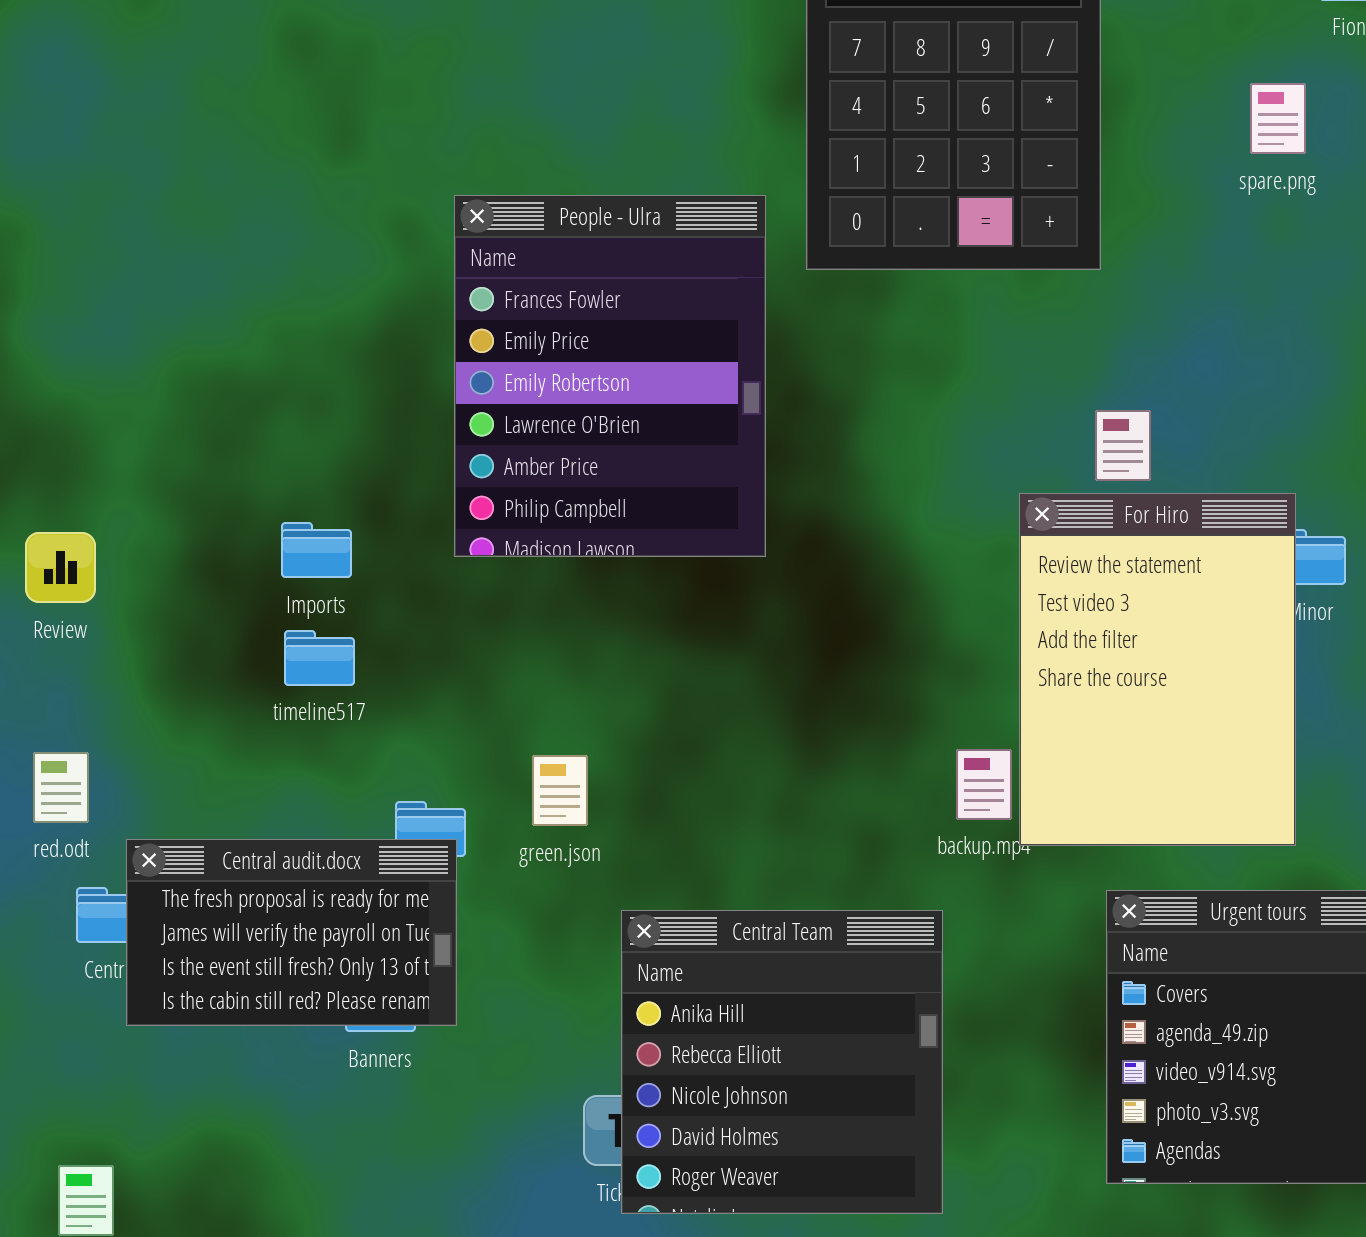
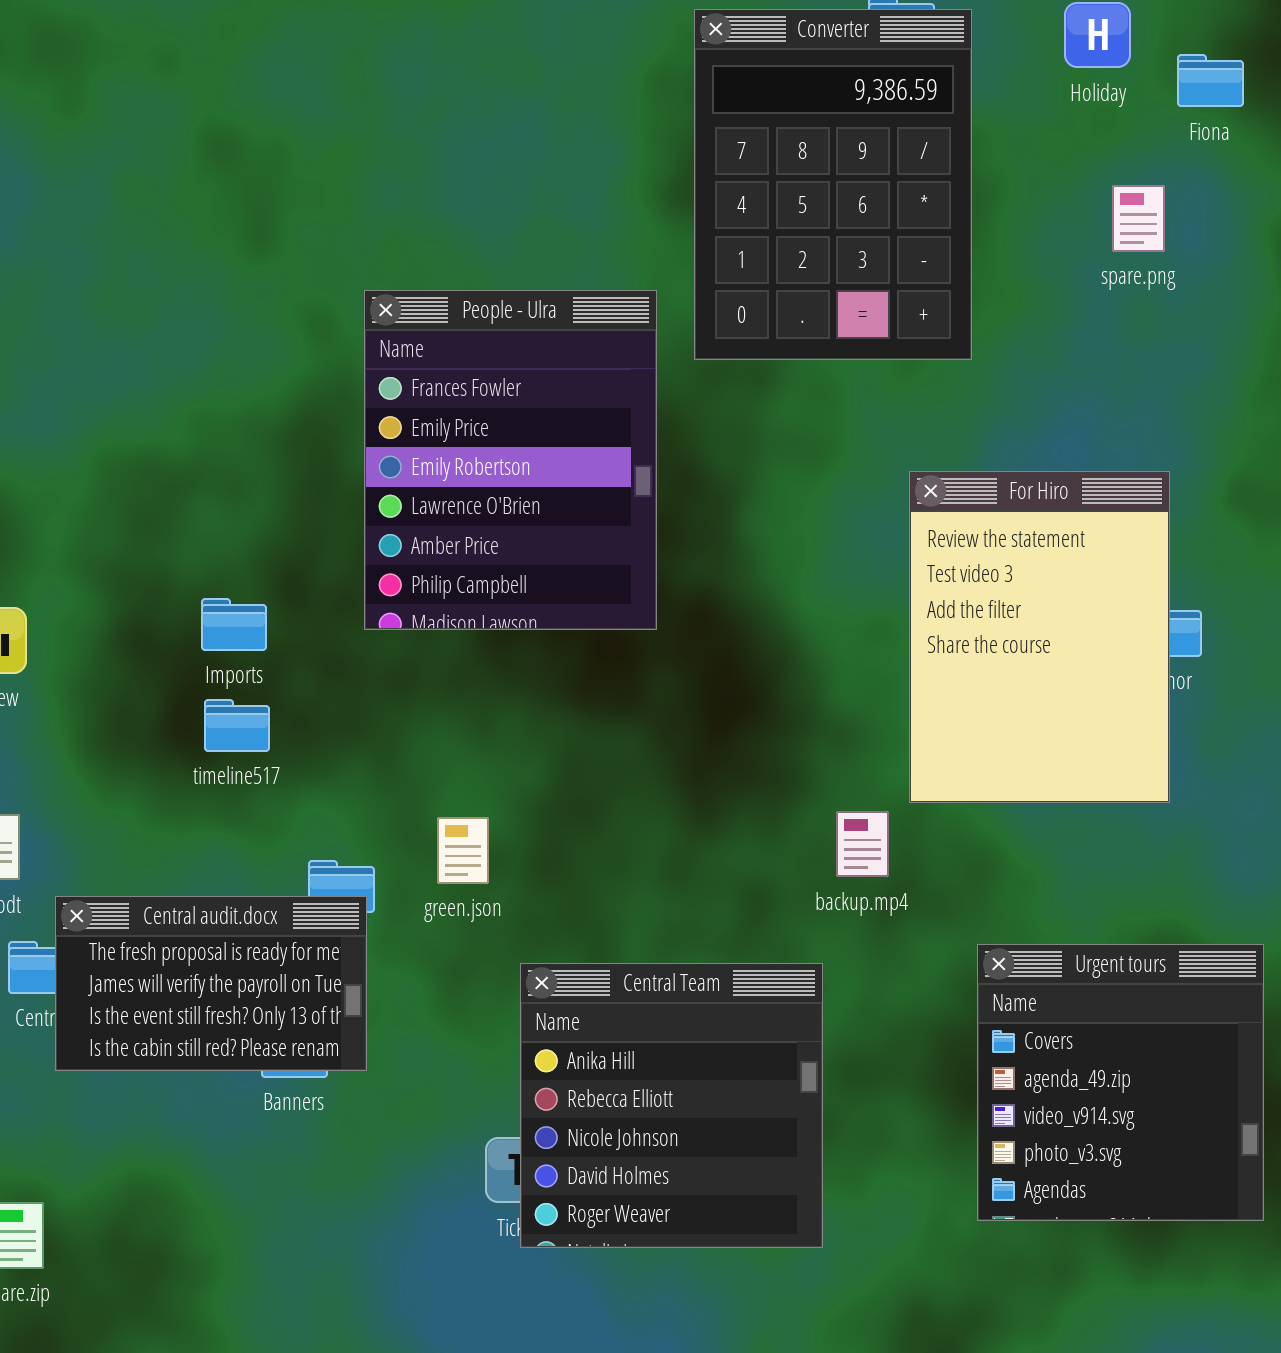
For Hiro: [1019,493,1296,846] -> [909,471,1170,803], moved

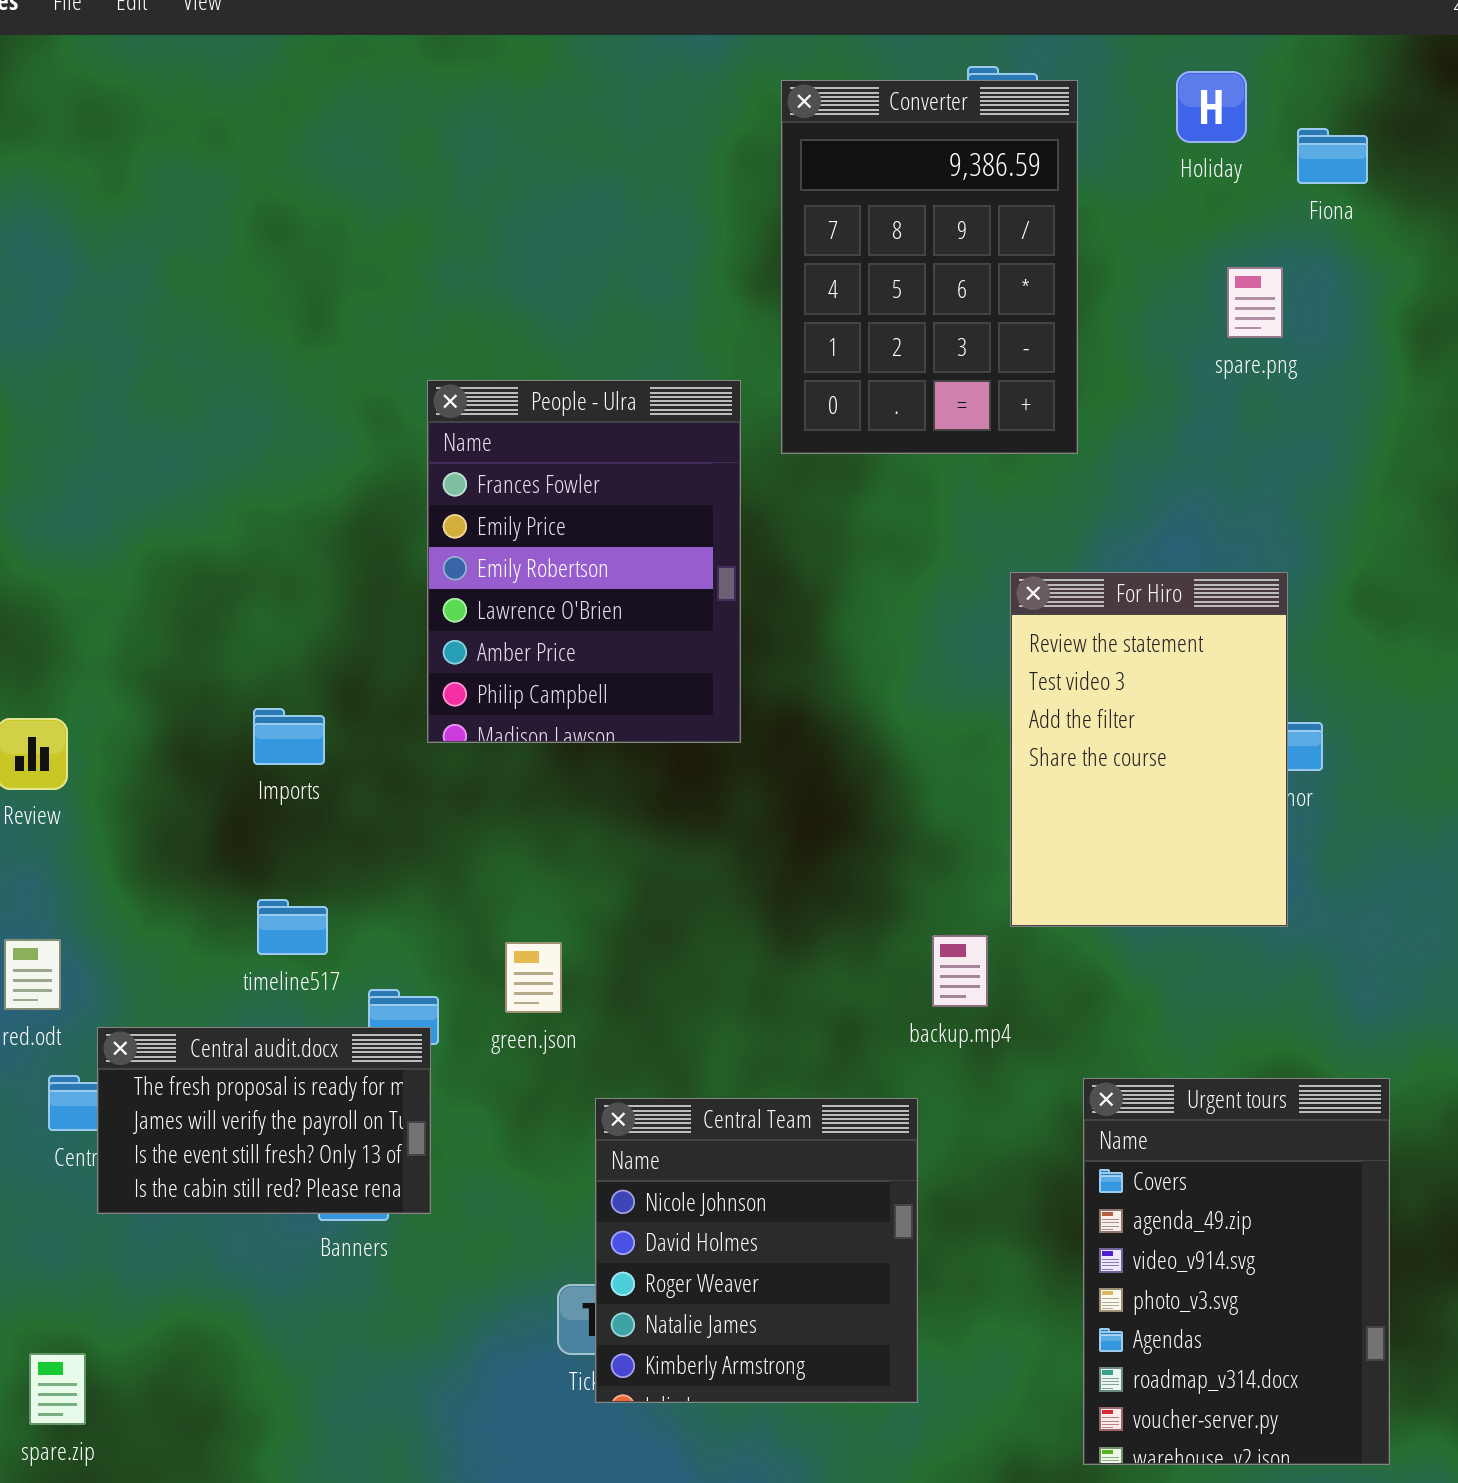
timeline517: [204,699,270,752] -> [257,899,328,955], moved
Urgent tours: [977,944,1264,1221] -> [1083,1078,1390,1465], resized
Central Team: [520,963,823,1248] -> [595,1098,918,1403], scrolled down 2 rows

